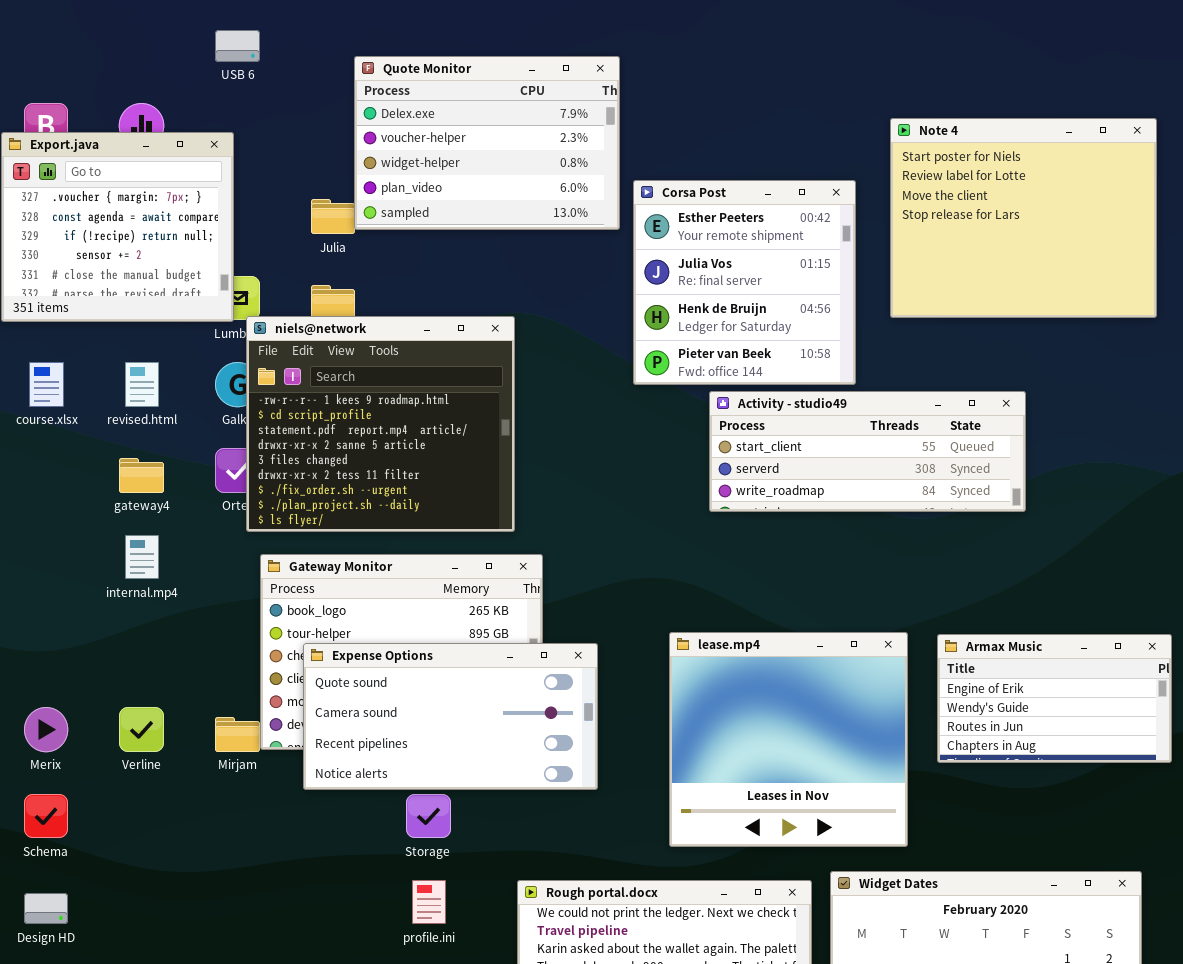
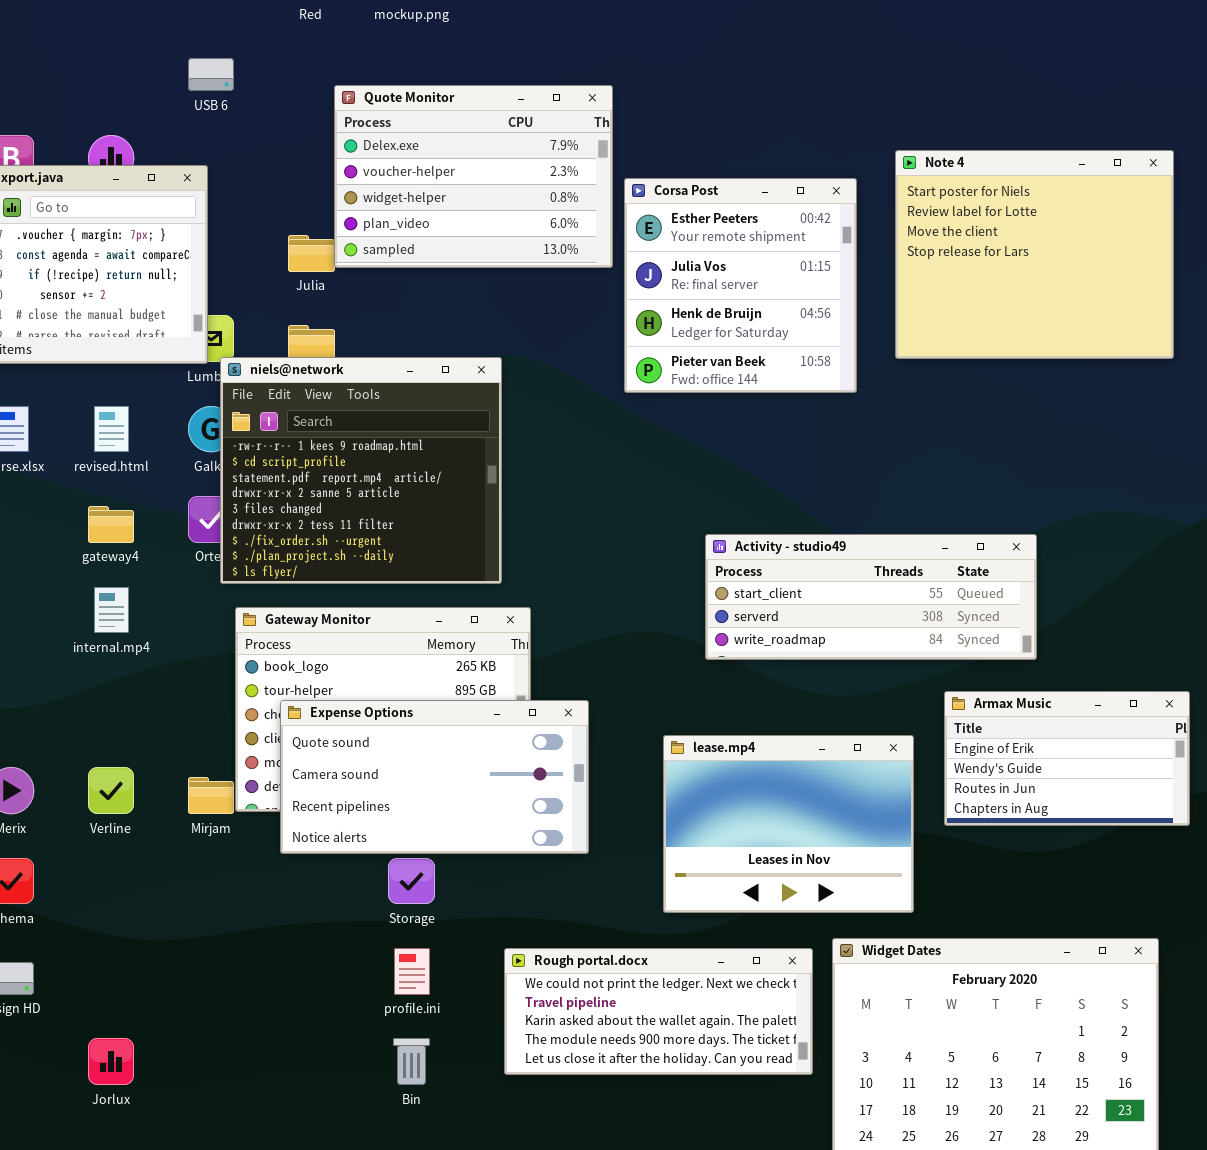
Corsa Post: [633,180,856,385] -> [624,178,857,393], moved
Activity - studio49: [709,391,1026,512] -> [705,534,1037,660], moved
lease.mp4: [669,632,908,847] -> [663,735,914,913], resized

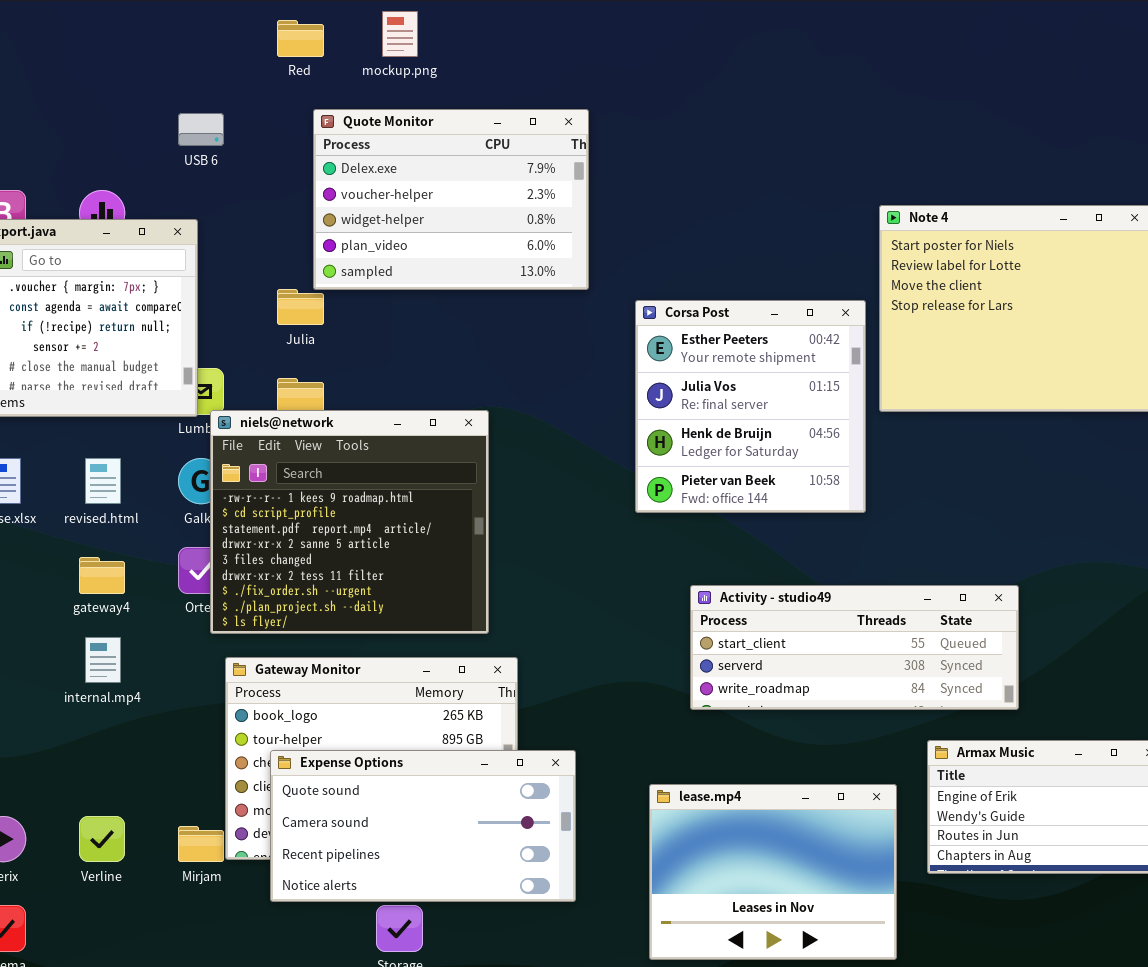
Quote Monitor: [334,85,613,268] -> [313,109,589,290], moved
Corsa Post: [624,178,857,393] -> [635,300,866,513], moved

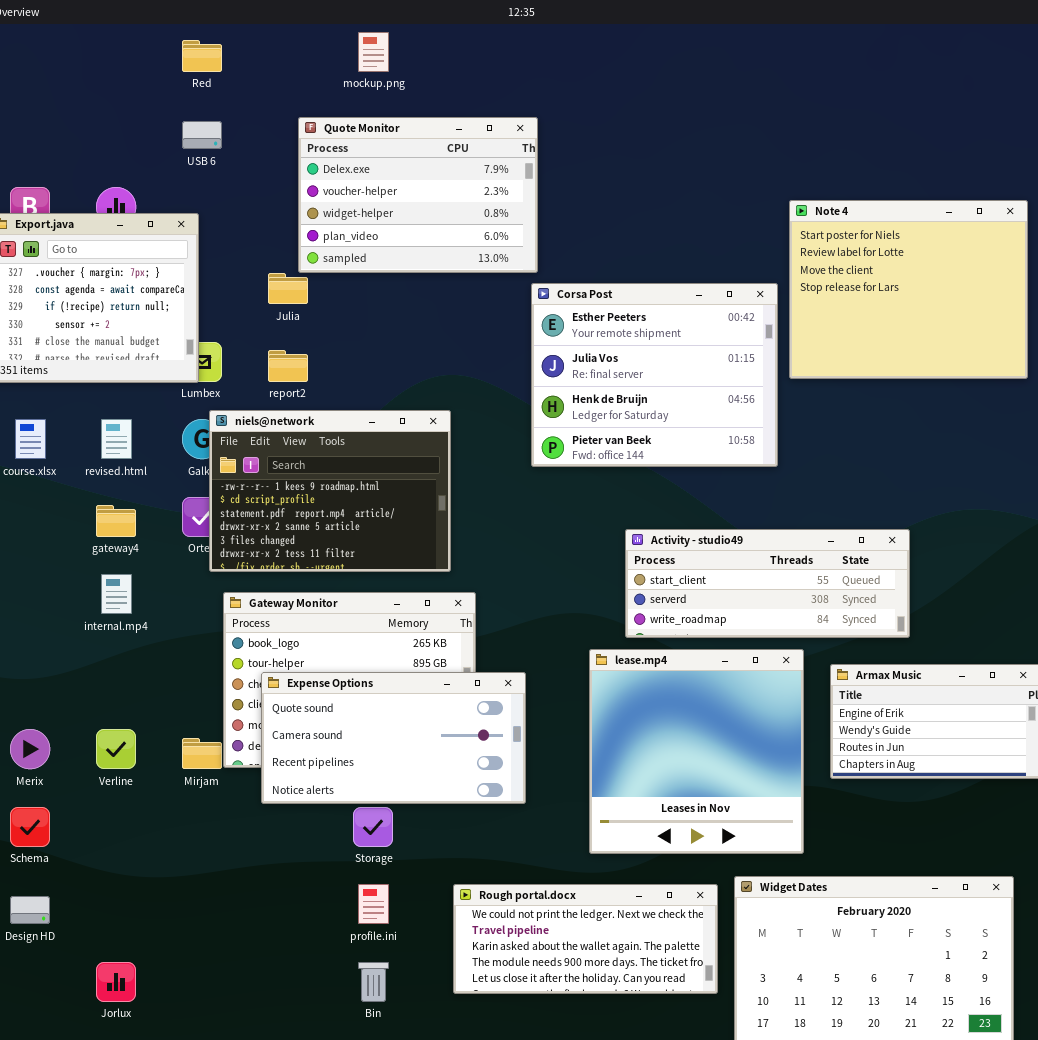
Red: [277,20,324,57] -> [182,40,222,72], moved
Corsa Post: [635,300,866,513] -> [531,283,778,467], resized
niels@network: [210,410,489,634] -> [209,410,451,572], resized
lease.mp4: [649,784,897,960] -> [589,649,804,854], resized

